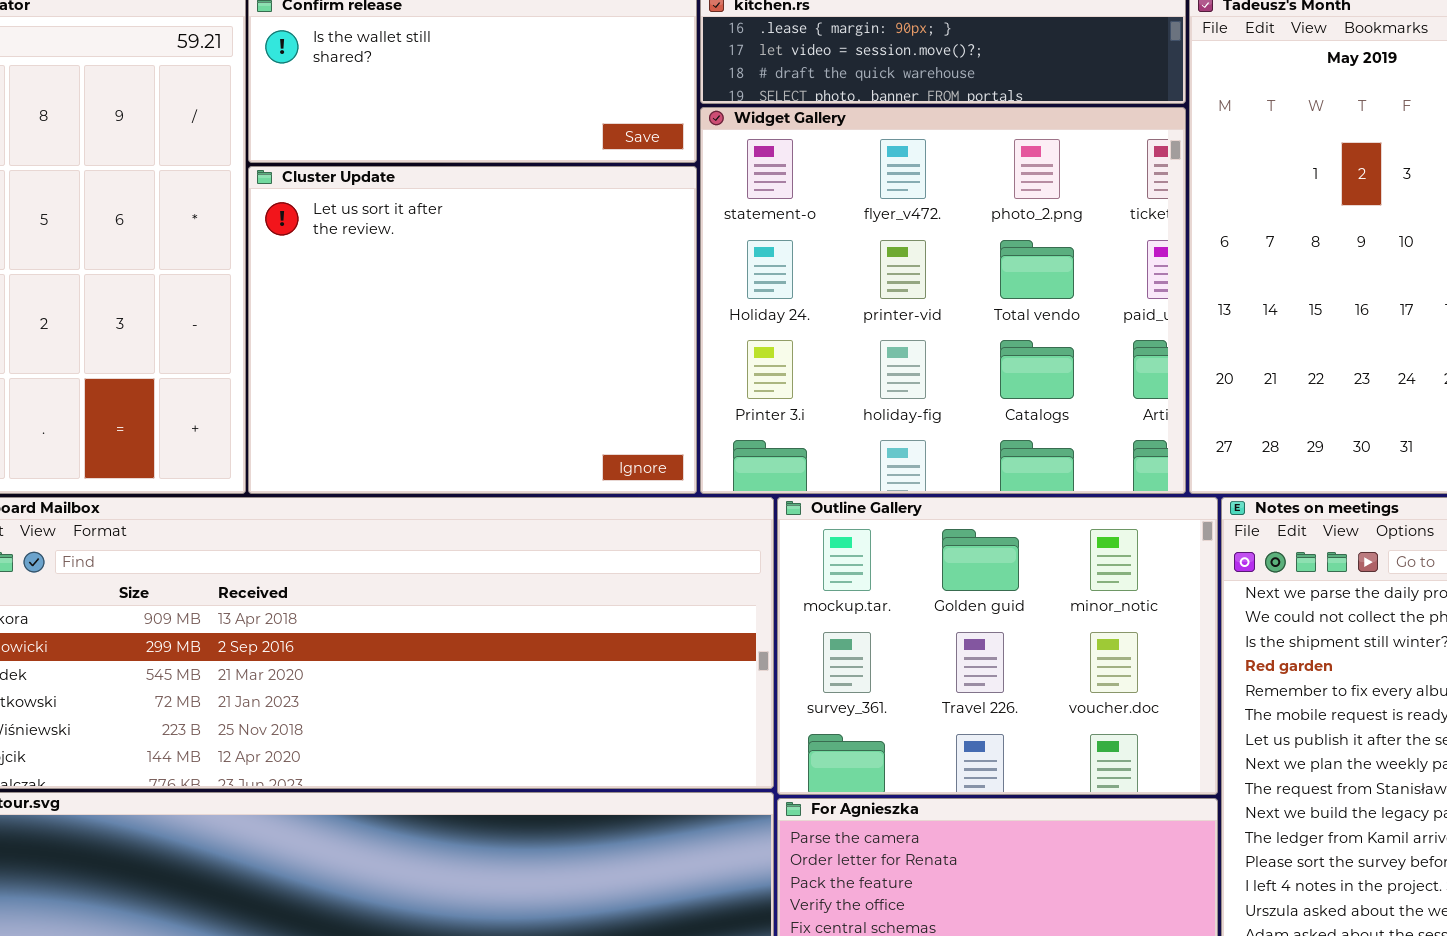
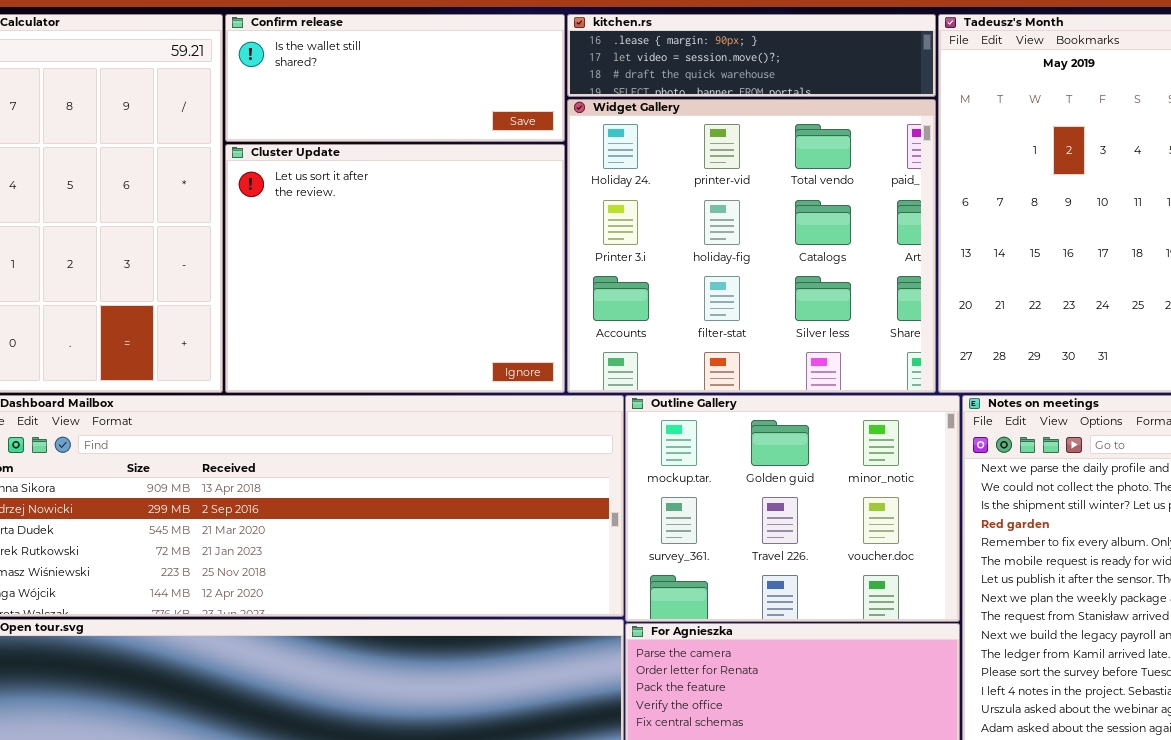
Widget Gallery: [700,107,1186,494] -> [567,99,936,393], scrolled down 1 row

